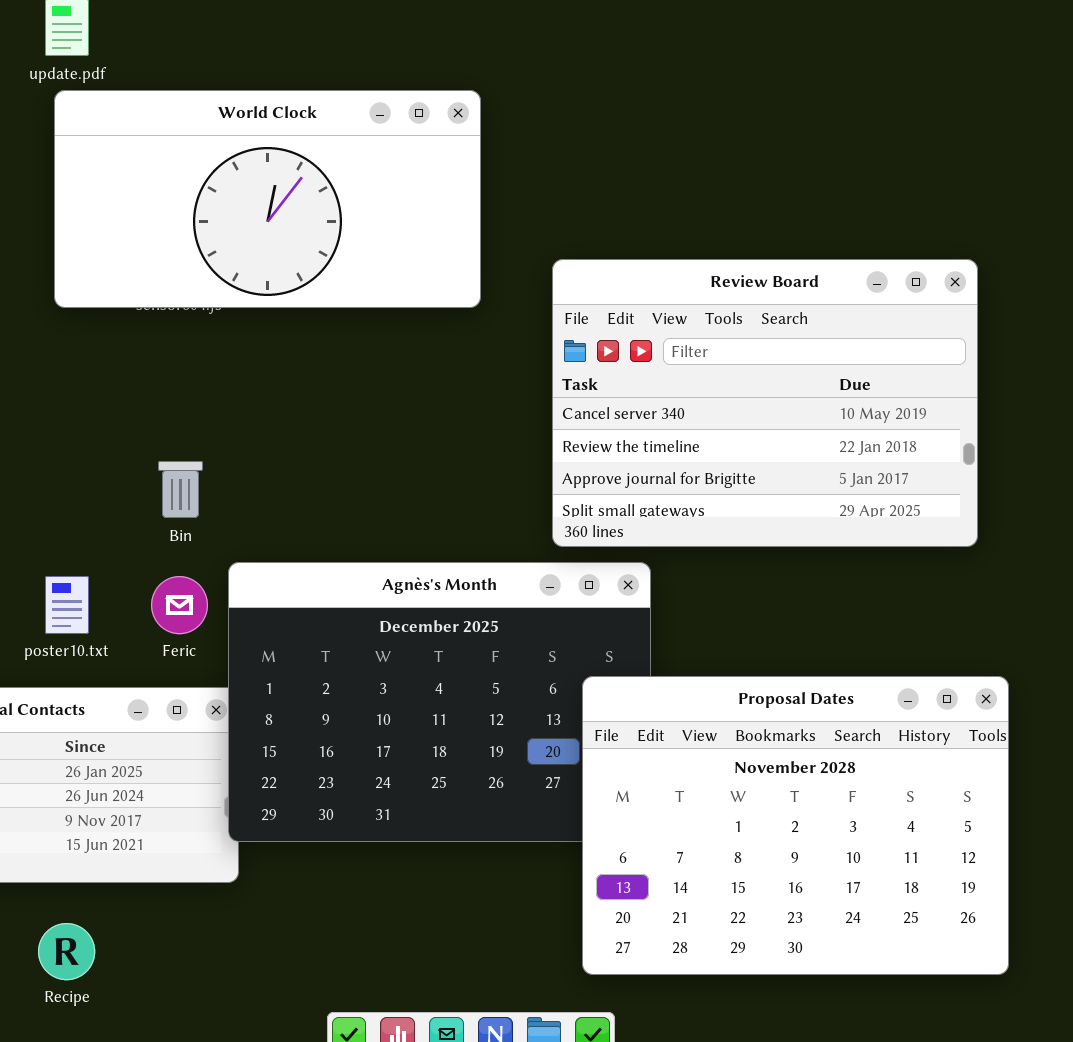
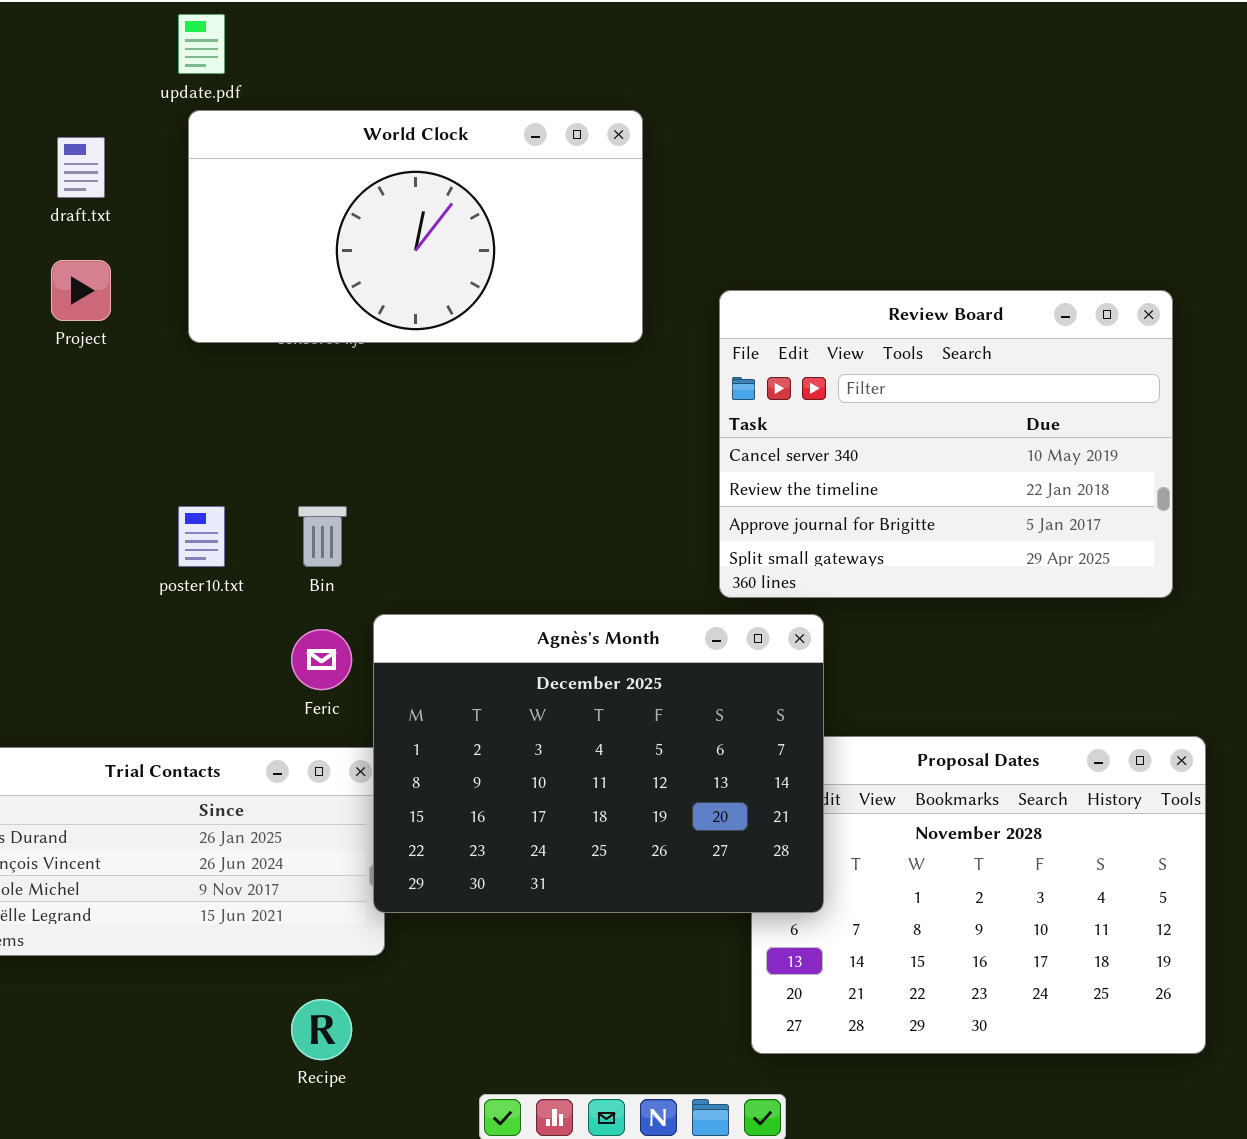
Agnès's Month: [228,562,651,842] -> [373,614,824,913], raised
poster10.txt: [45,576,89,634] -> [178,506,225,567], moved
Recipe: [38,923,95,980] -> [291,999,352,1060], moved

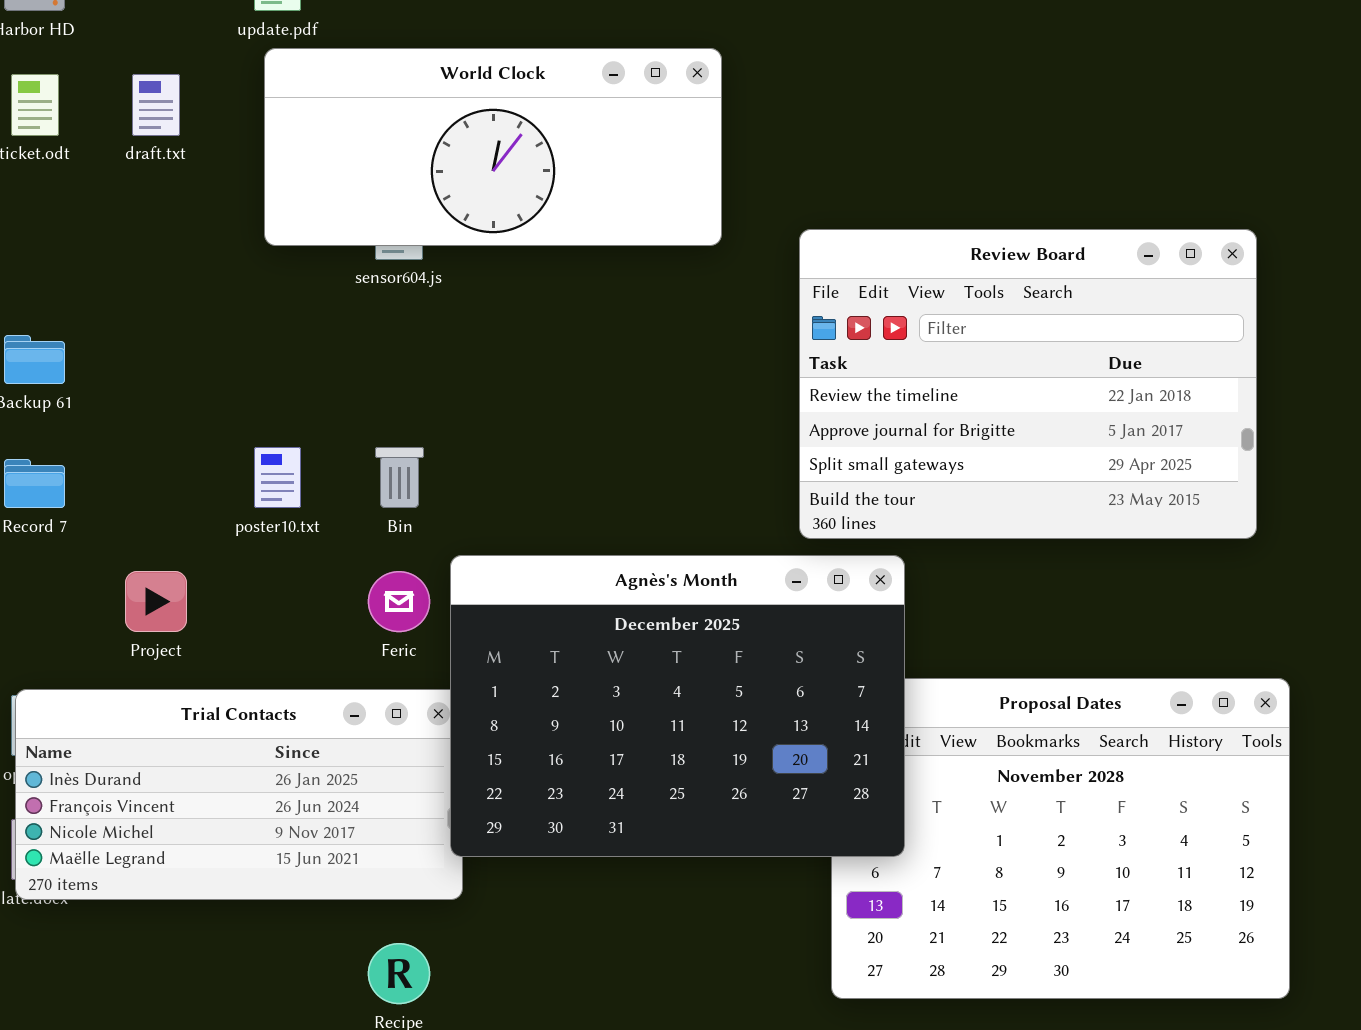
World Clock: [188,110,643,343] -> [264,48,722,246], resized
Project: [51,260,111,321] -> [125,571,187,632], moved
Review Board: [719,290,1173,598] -> [799,229,1257,539], scrolled down 1 row

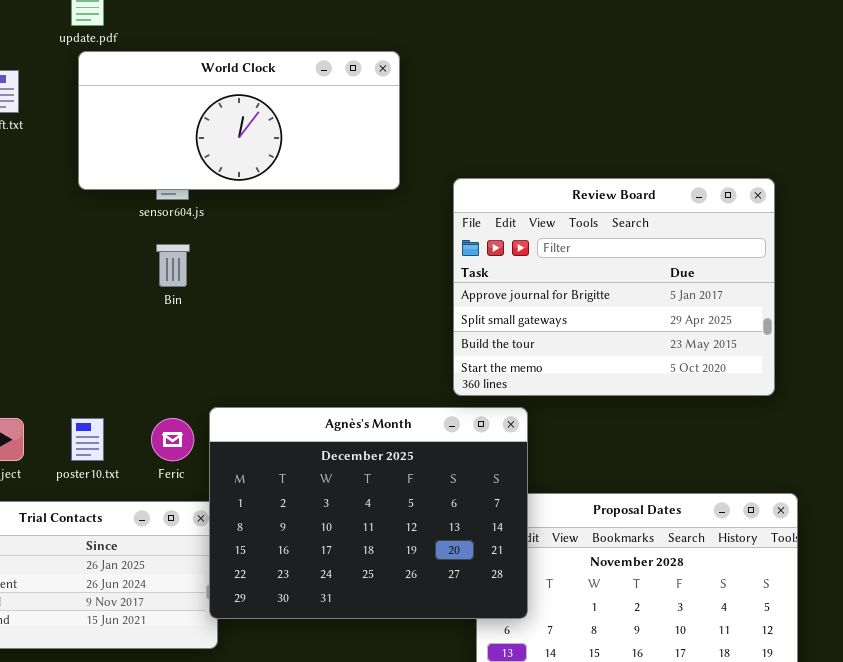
Review Board: [799,229,1257,539] -> [453,178,775,396], scrolled down 1 row
poster10.txt: [254,447,301,508] -> [71,418,104,461], moved
Bin: [375,447,424,508] -> [156,244,190,287], moved

